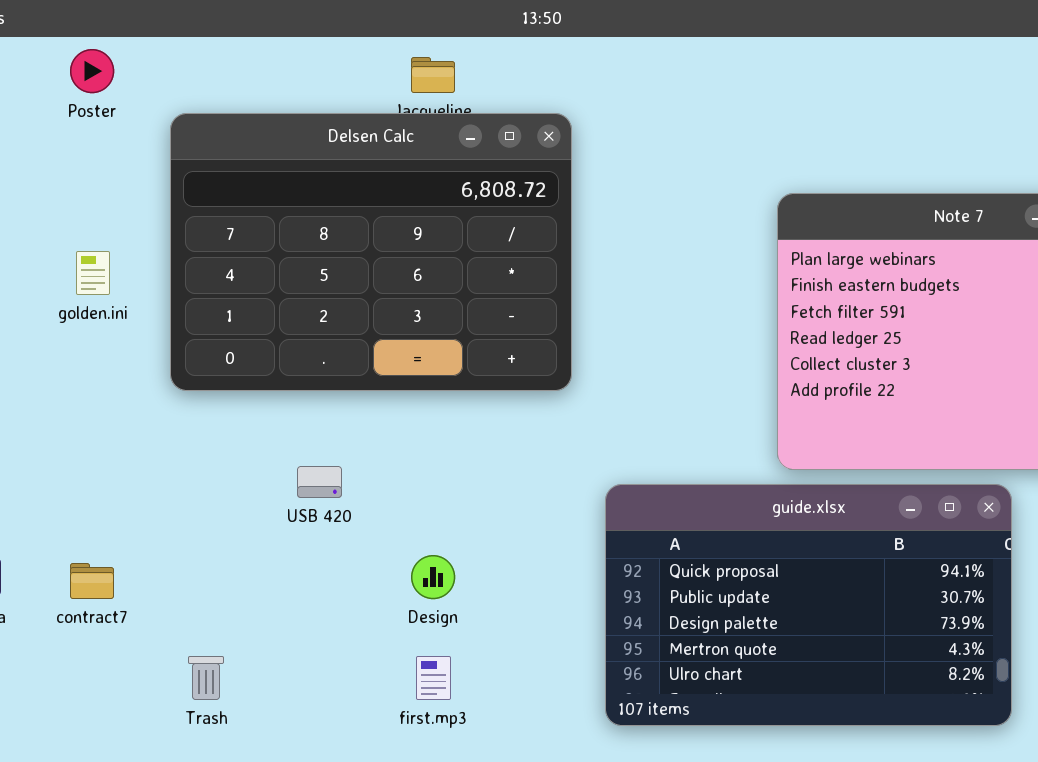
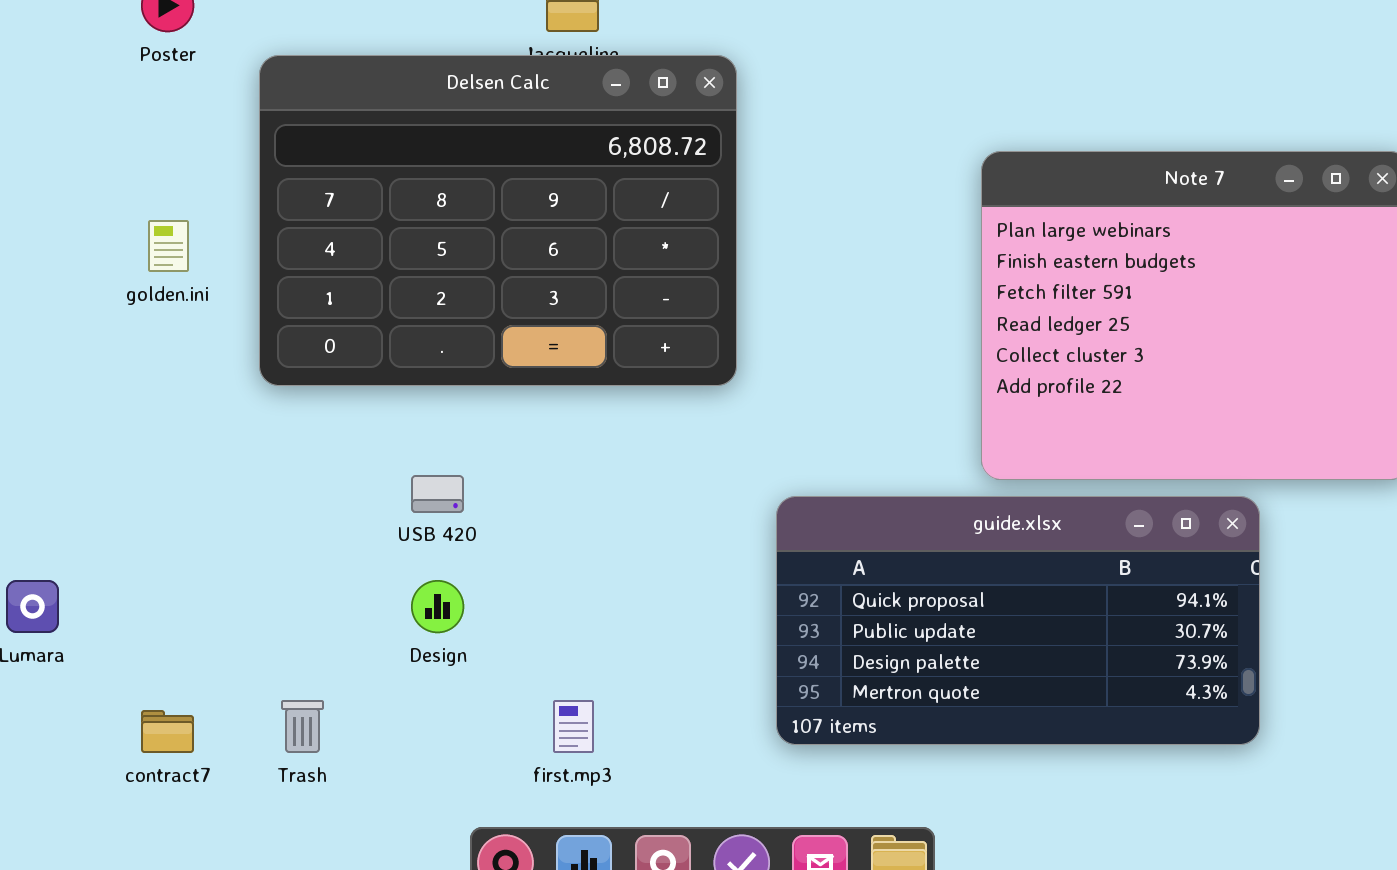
guide.xlsx: [605,484,1012,726] -> [776,496,1260,745], resized
Design: [411,555,455,599] -> [411,580,464,633], moved
contract7: [70,563,114,599] -> [141,710,194,753], moved

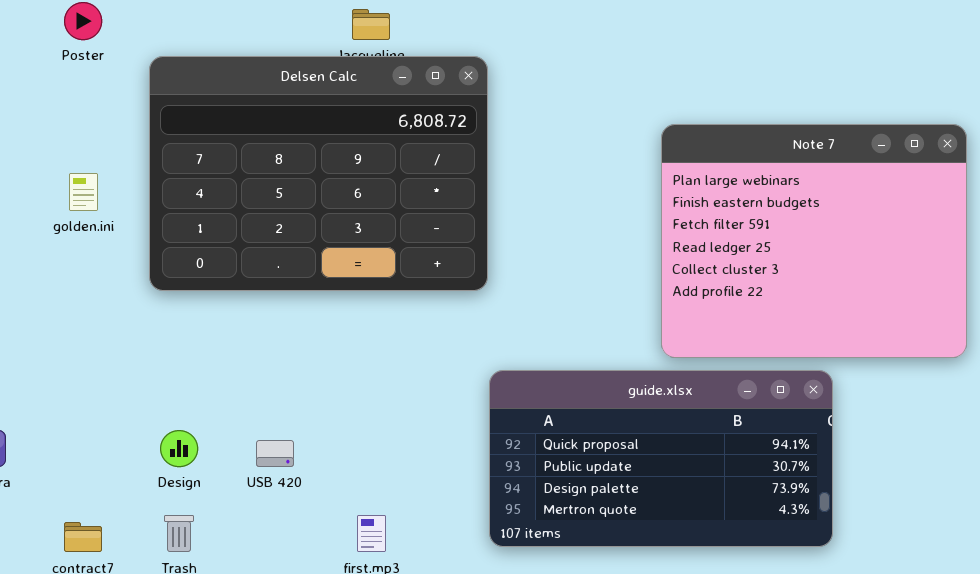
USB 420: [411,475,464,513] -> [256,440,294,467], moved
guide.xlsx: [776,496,1260,745] -> [489,370,833,547], moved
Design: [411,580,464,633] -> [160,430,198,467], moved

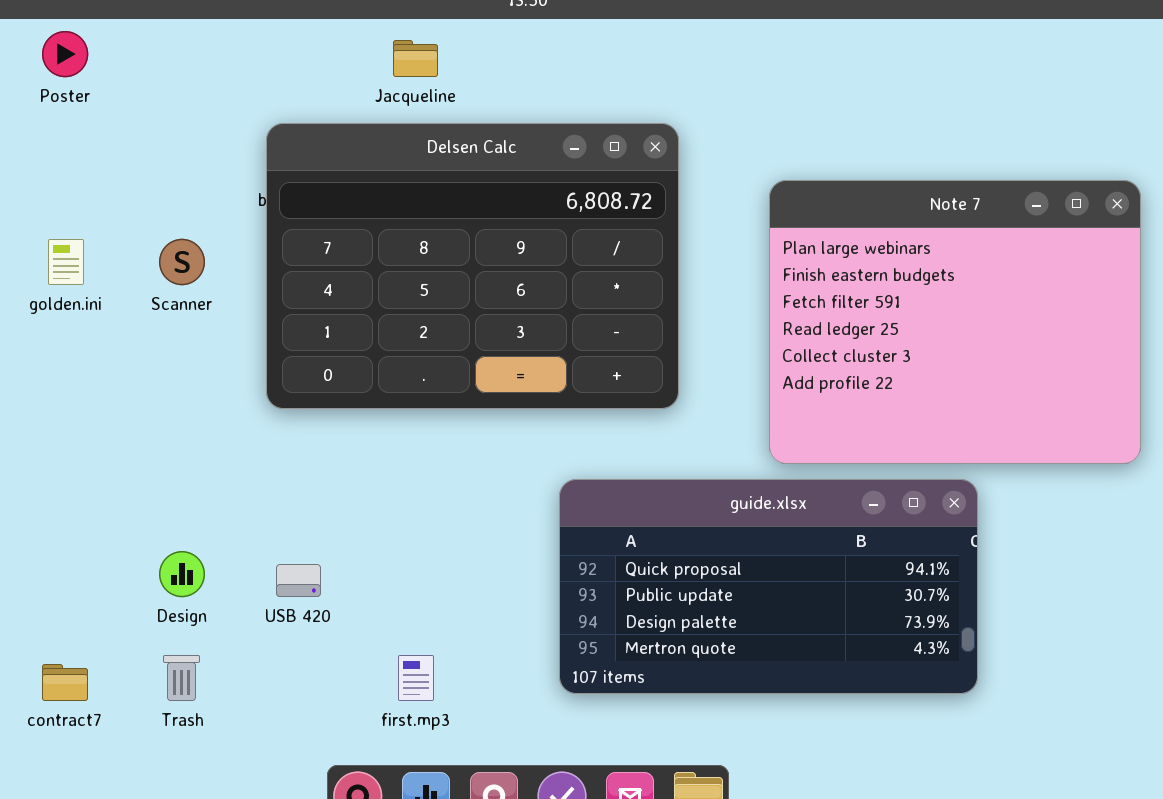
Delsen Calc: [149,56,488,291] -> [266,123,679,409], moved

